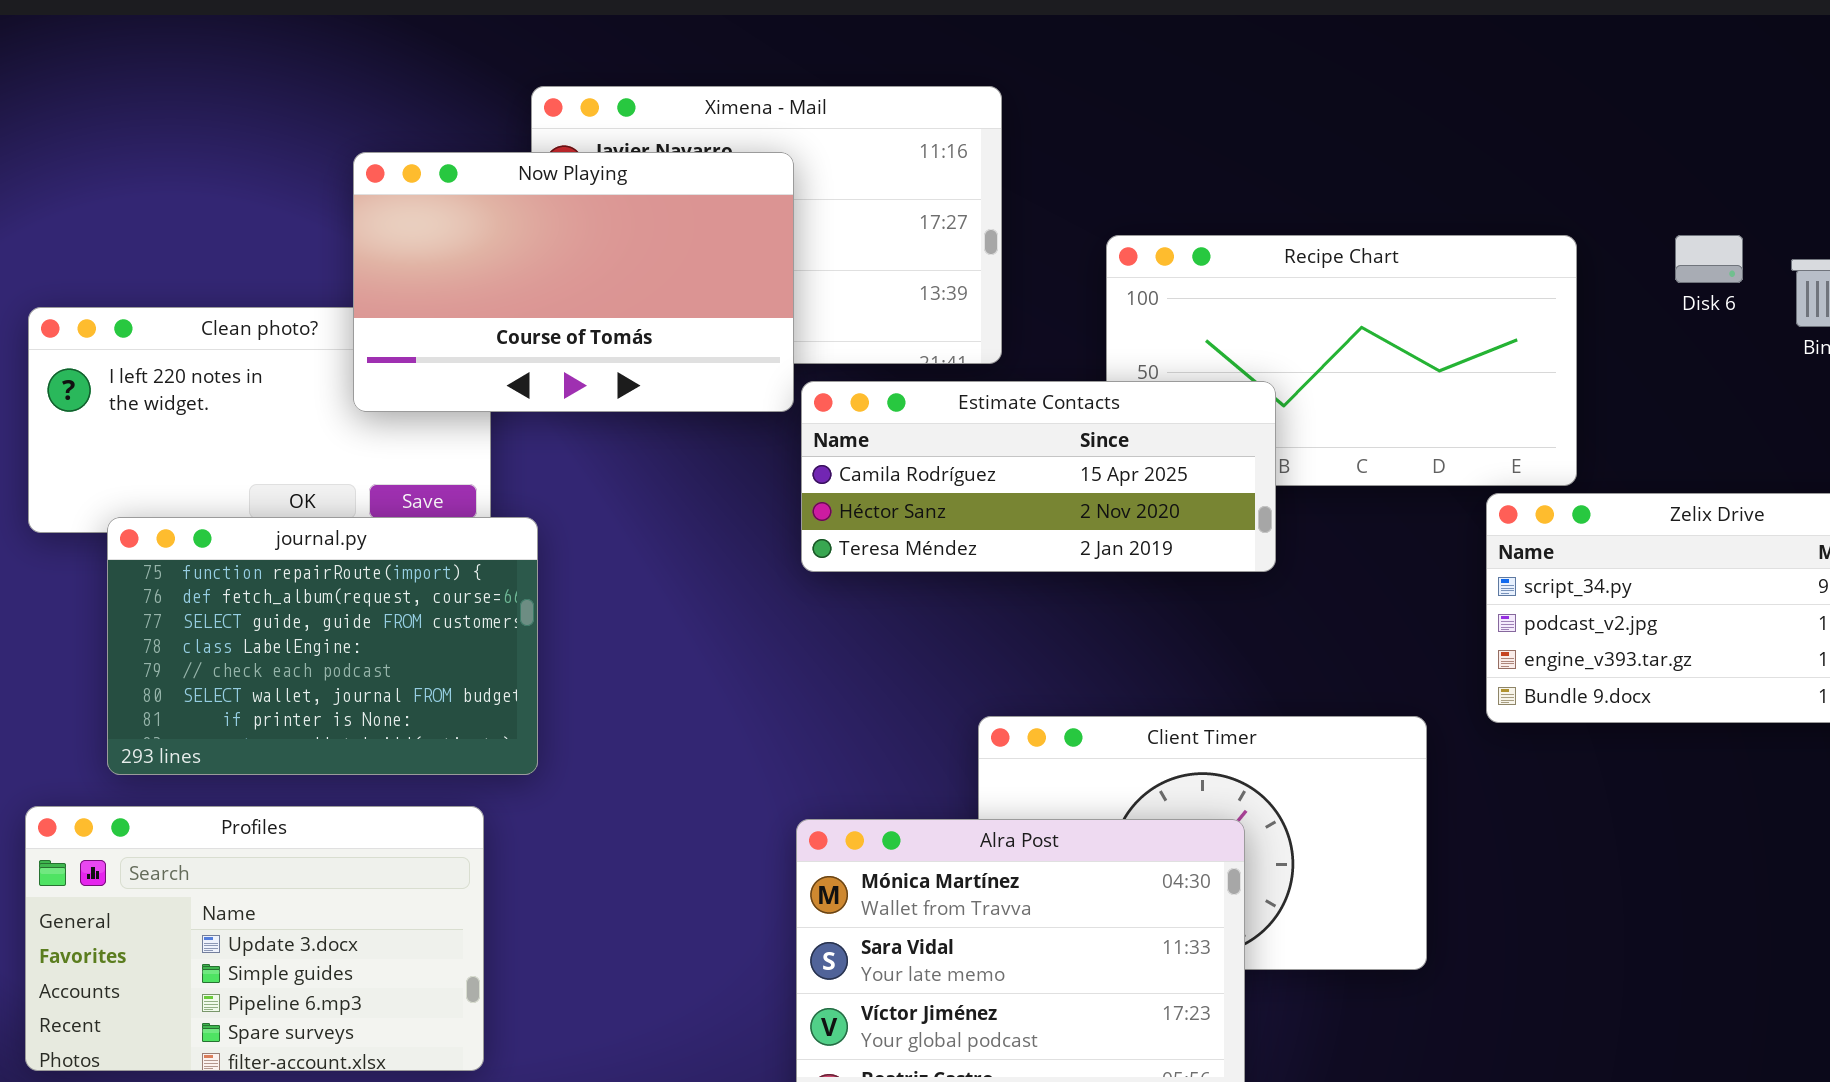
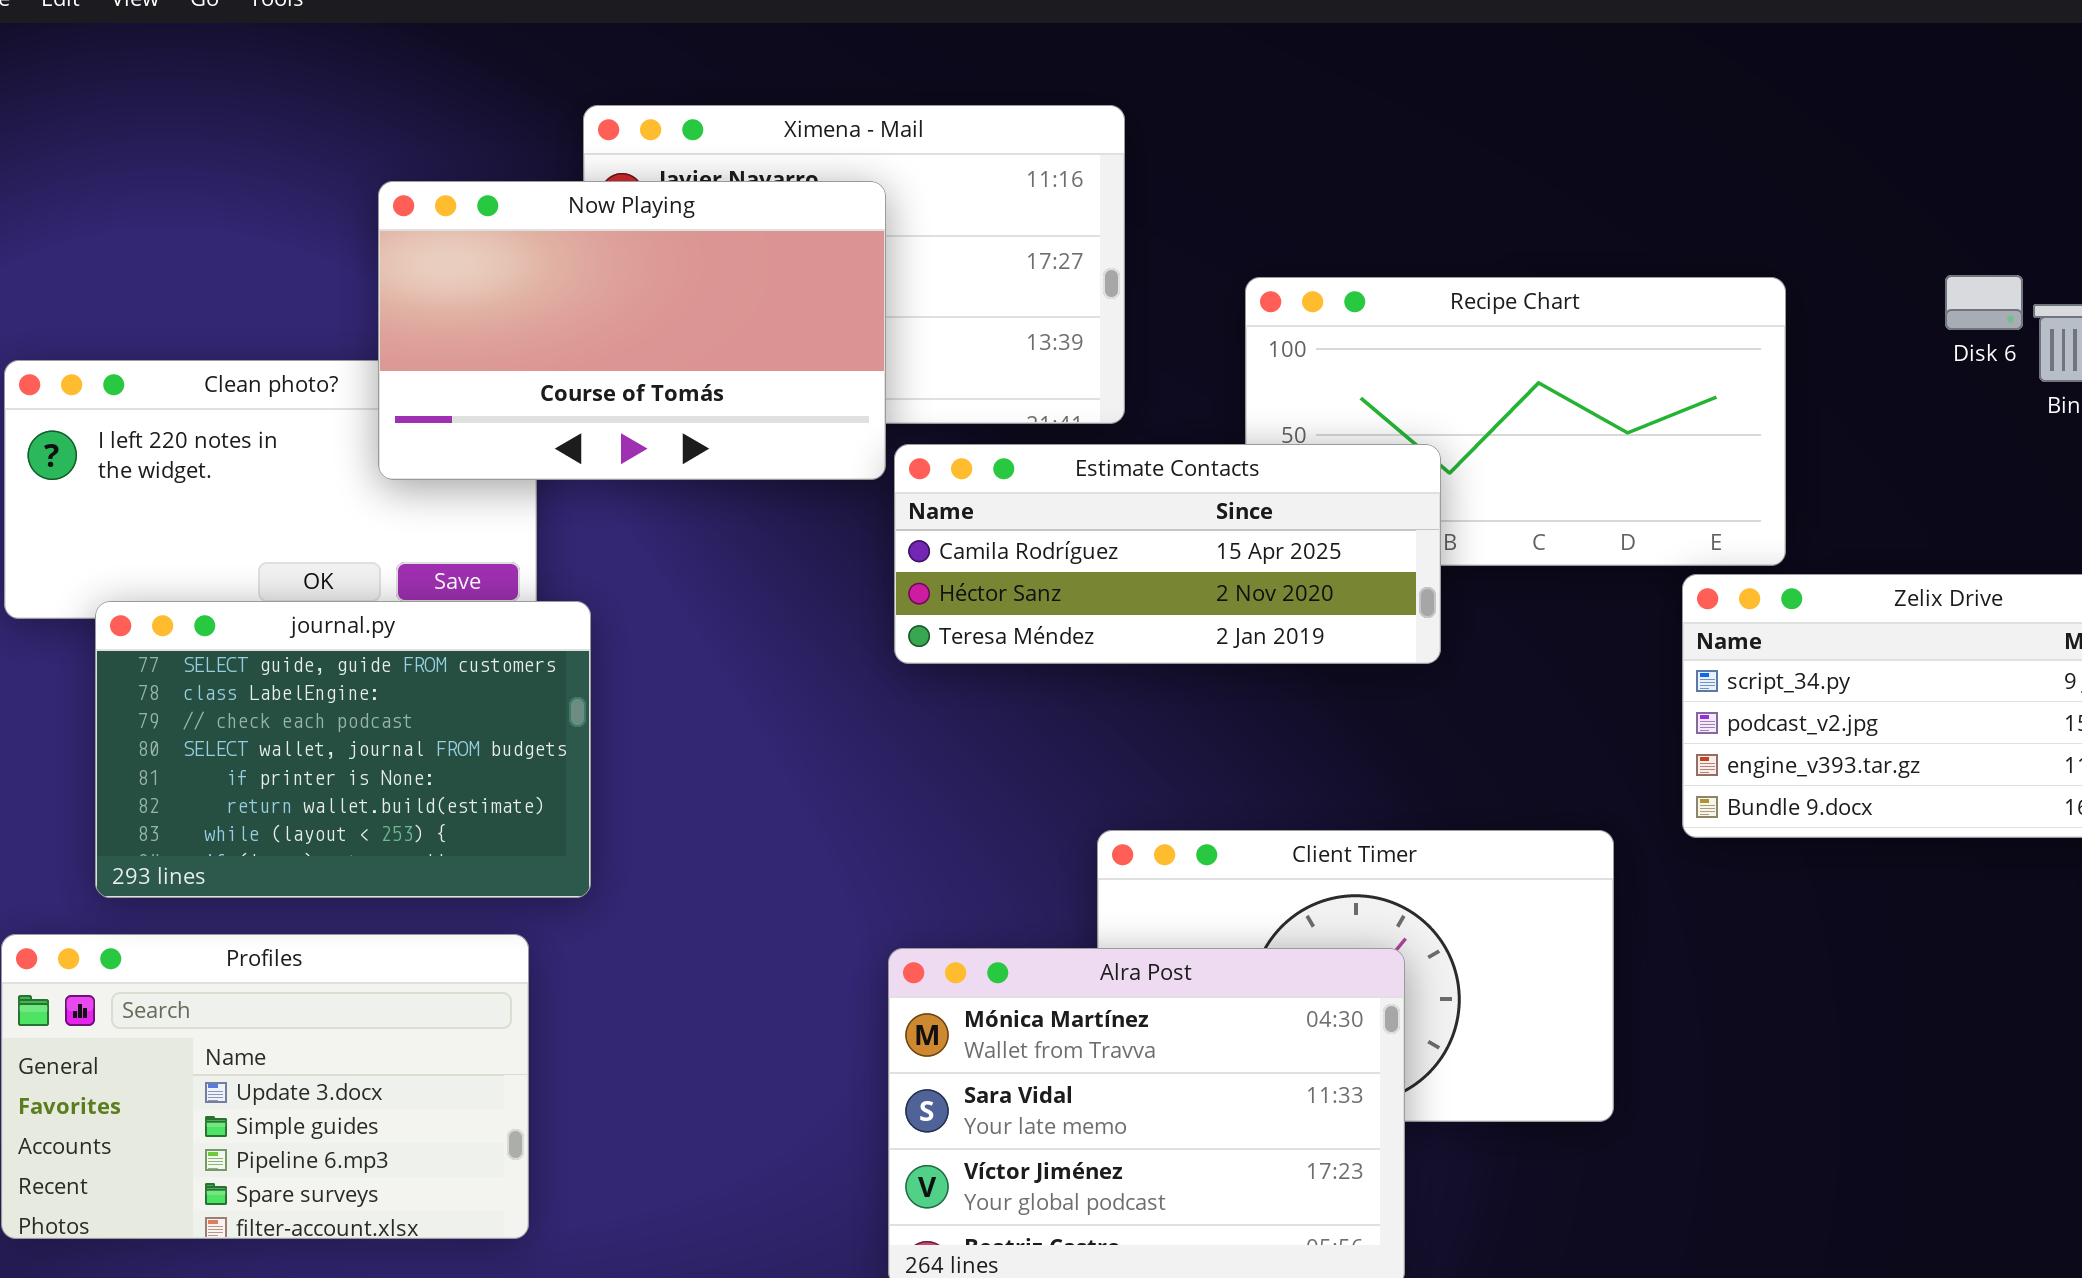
Disk 6: [1675,235,1743,283] -> [1945,275,2023,330], moved
journal.py: [107,517,538,775] -> [95,601,591,898], scrolled down 2 rows

